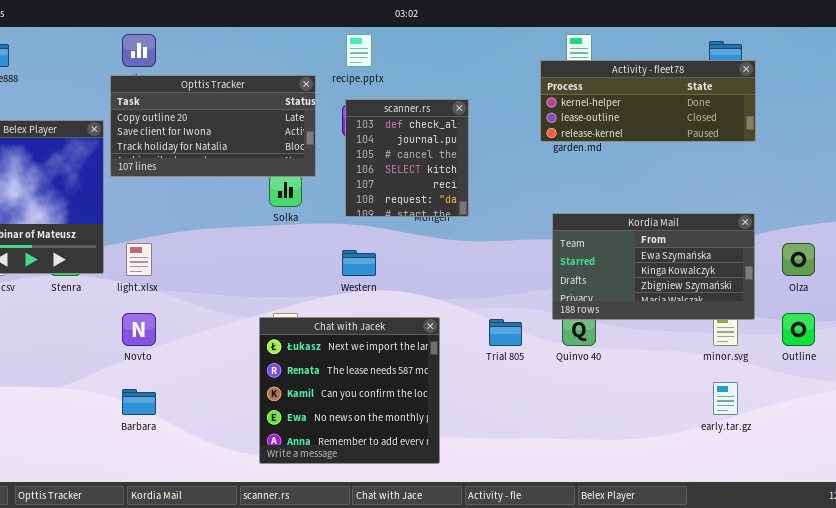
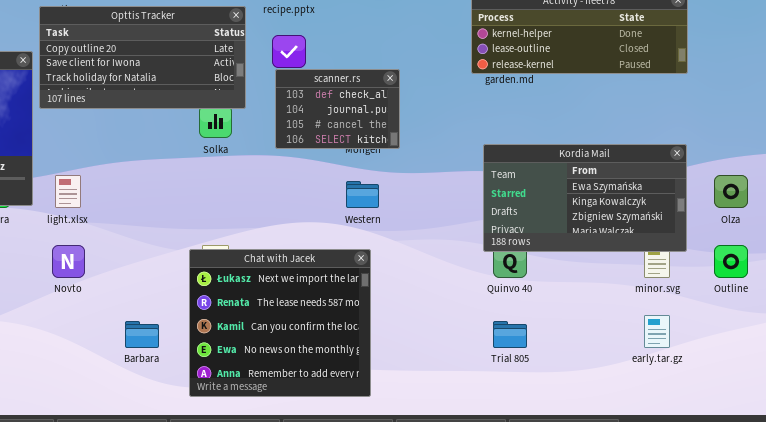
scanner.rs: [345,99,469,217] -> [275,69,400,149], resized
Western: [342,250,376,276] -> [346,181,379,208], moved
Trial 805: [489,319,522,346] -> [493,321,527,348], moved
Barbara: [122,389,156,415] -> [125,321,159,348], moved

